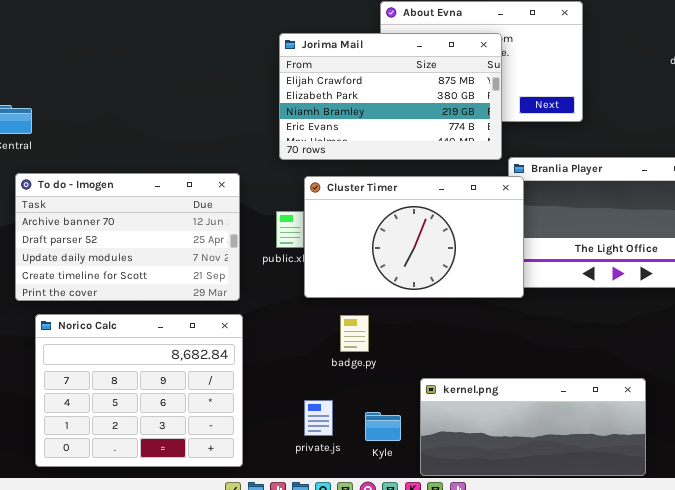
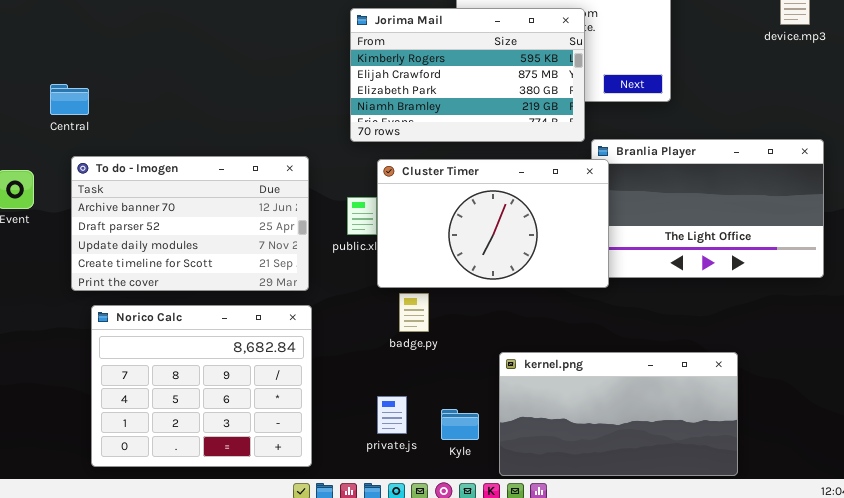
Jorima Mail: [279,33,502,160] -> [350,8,585,142], scrolled up 1 row
badge.py: [340,315,369,352] -> [399,293,429,332], moved
kernel.png: [420,378,646,476] -> [499,352,738,476], resized

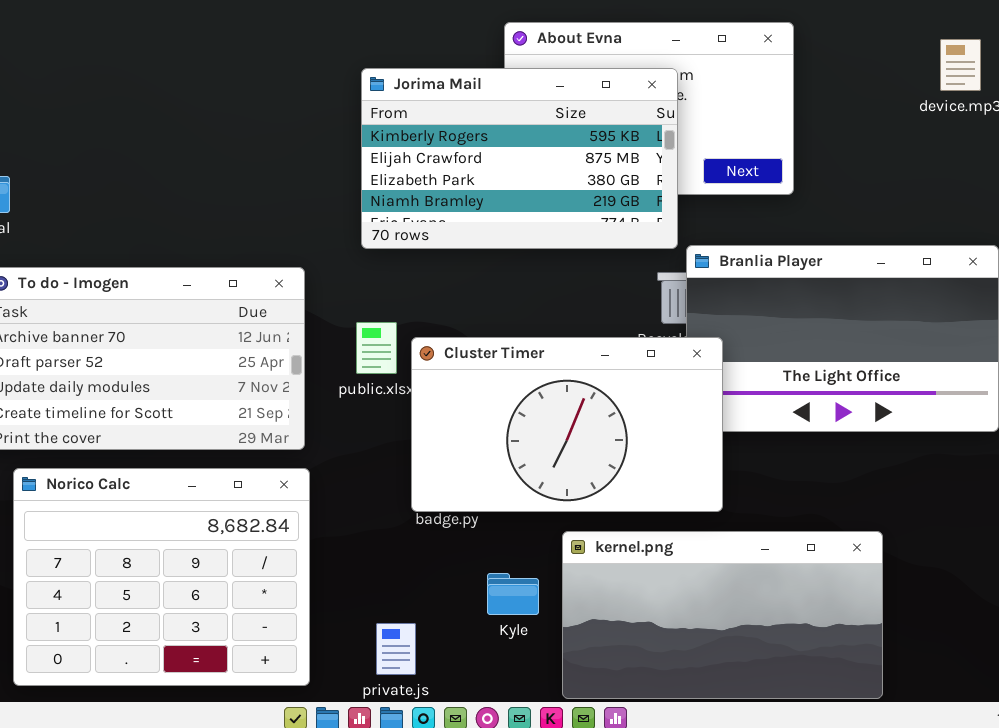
Cluster Timer: [377,159,609,288] -> [411,337,723,512], moved
private.js: [377,396,407,434] -> [376,623,416,675], moved
Kyle: [441,409,479,440] -> [487,573,539,615], moved

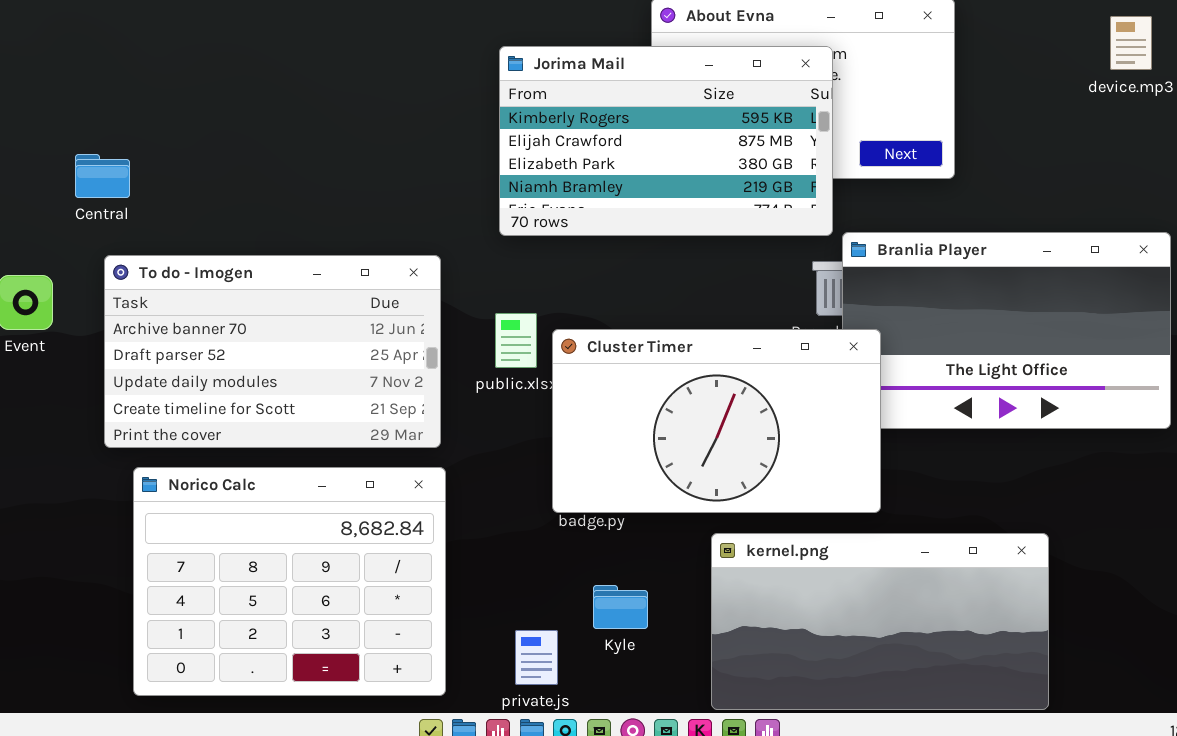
Kyle: [487,573,539,615] -> [593,585,648,629], moved

